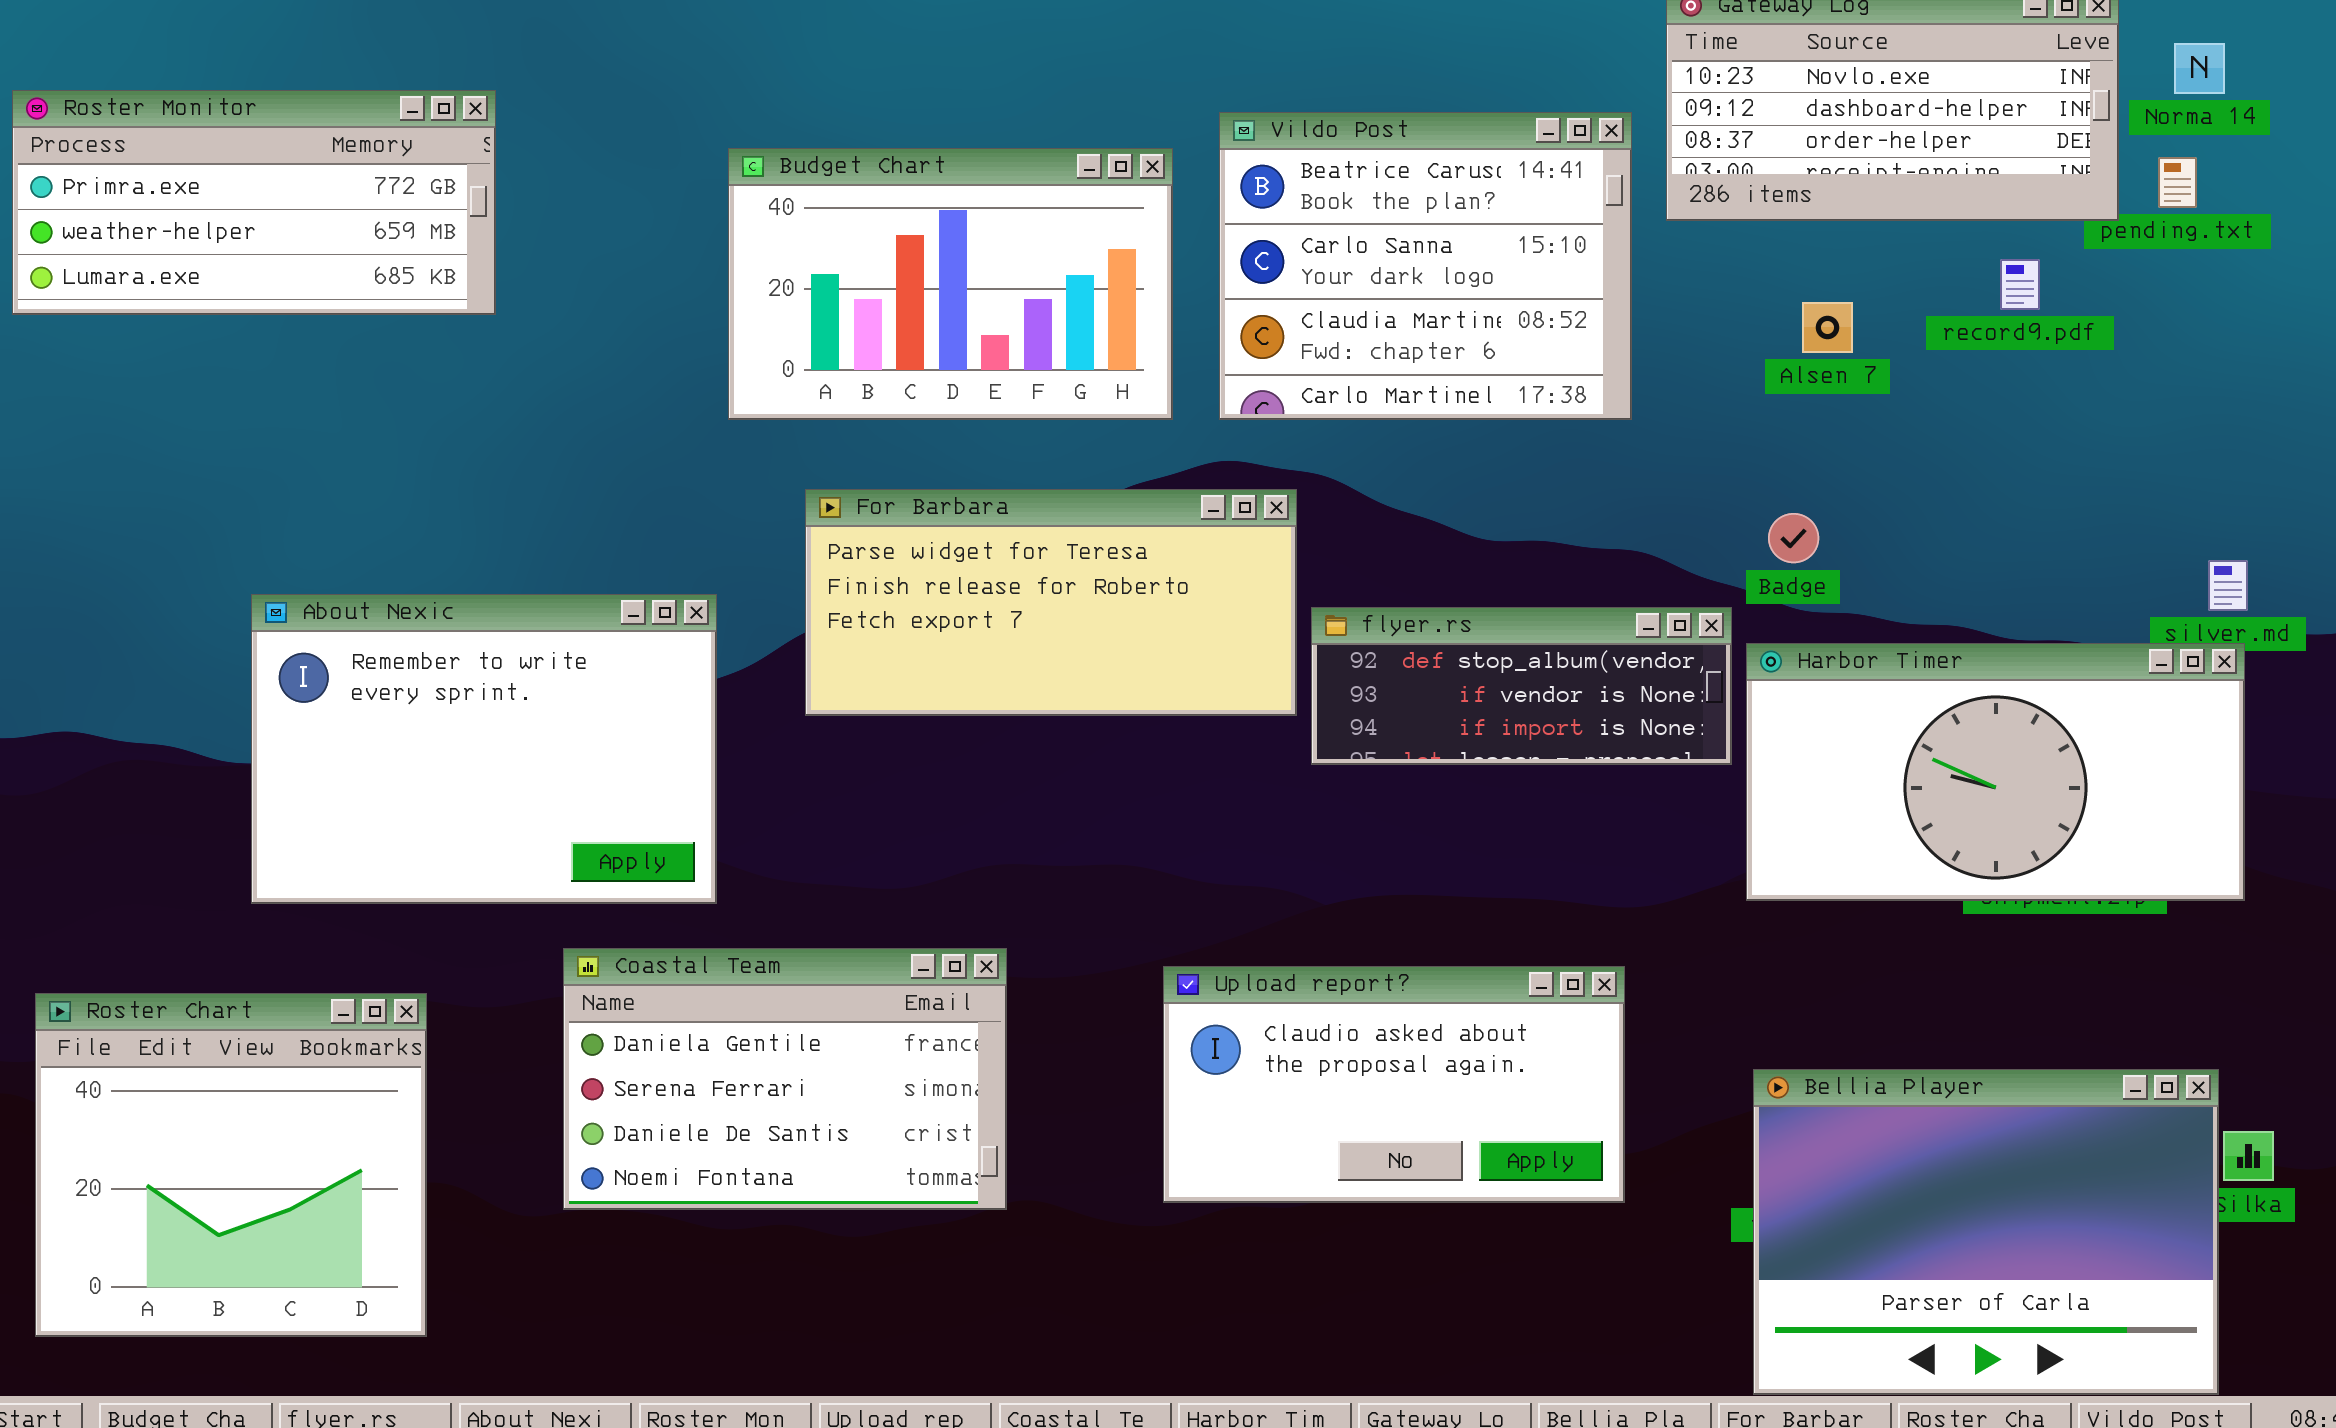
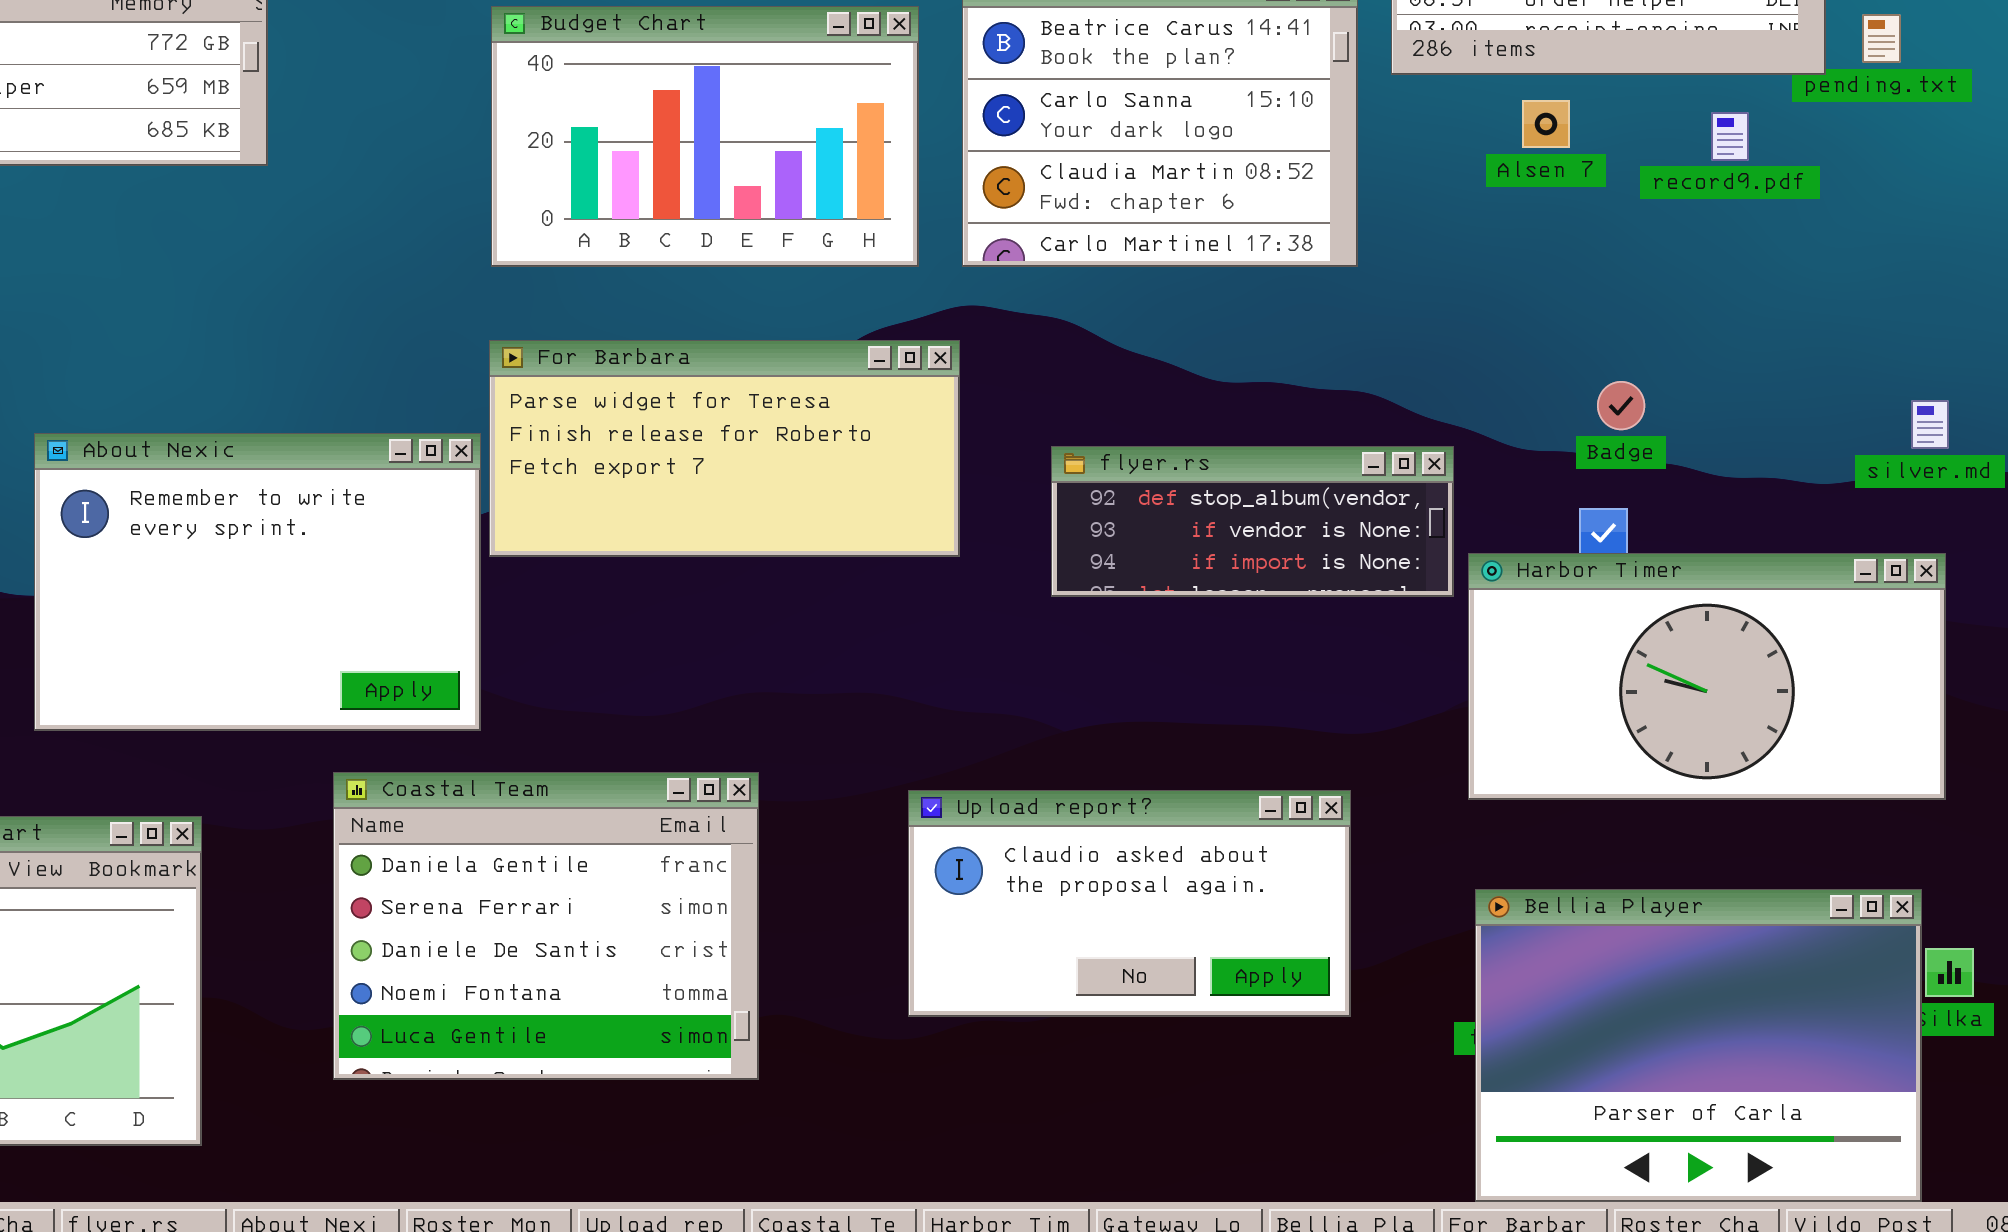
Alsen 7: [1802,302,1853,353] -> [1522,100,1570,148], moved
For Barbara: [805,489,1297,716] -> [489,340,960,557], moved
Badge: [1768,513,1819,563] -> [1597,381,1645,430], moved
Harbor Timer: [1746,643,2245,901] -> [1468,553,1946,800], moved
Coastal Team: [563,948,1007,1210] -> [333,772,759,1080], resized

